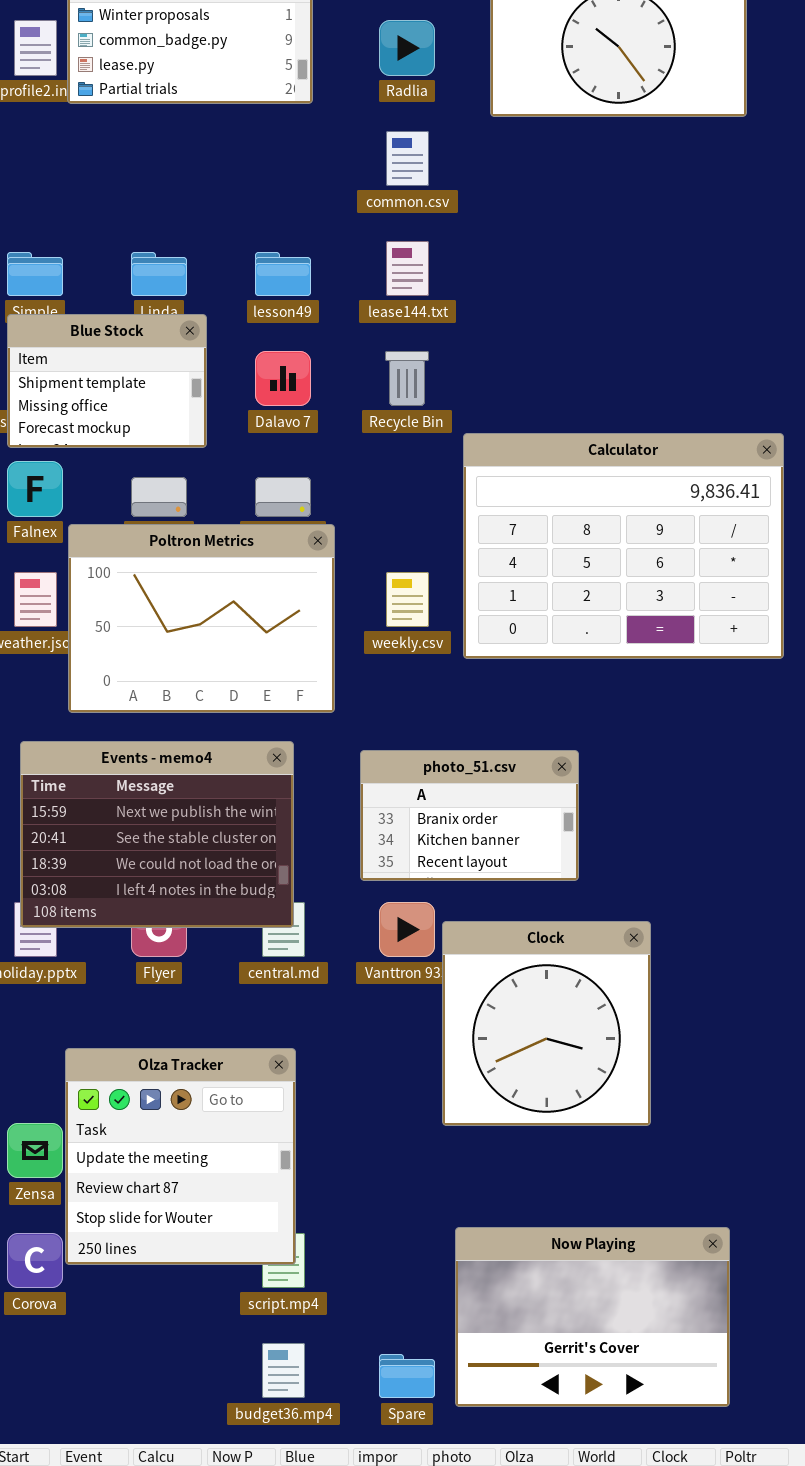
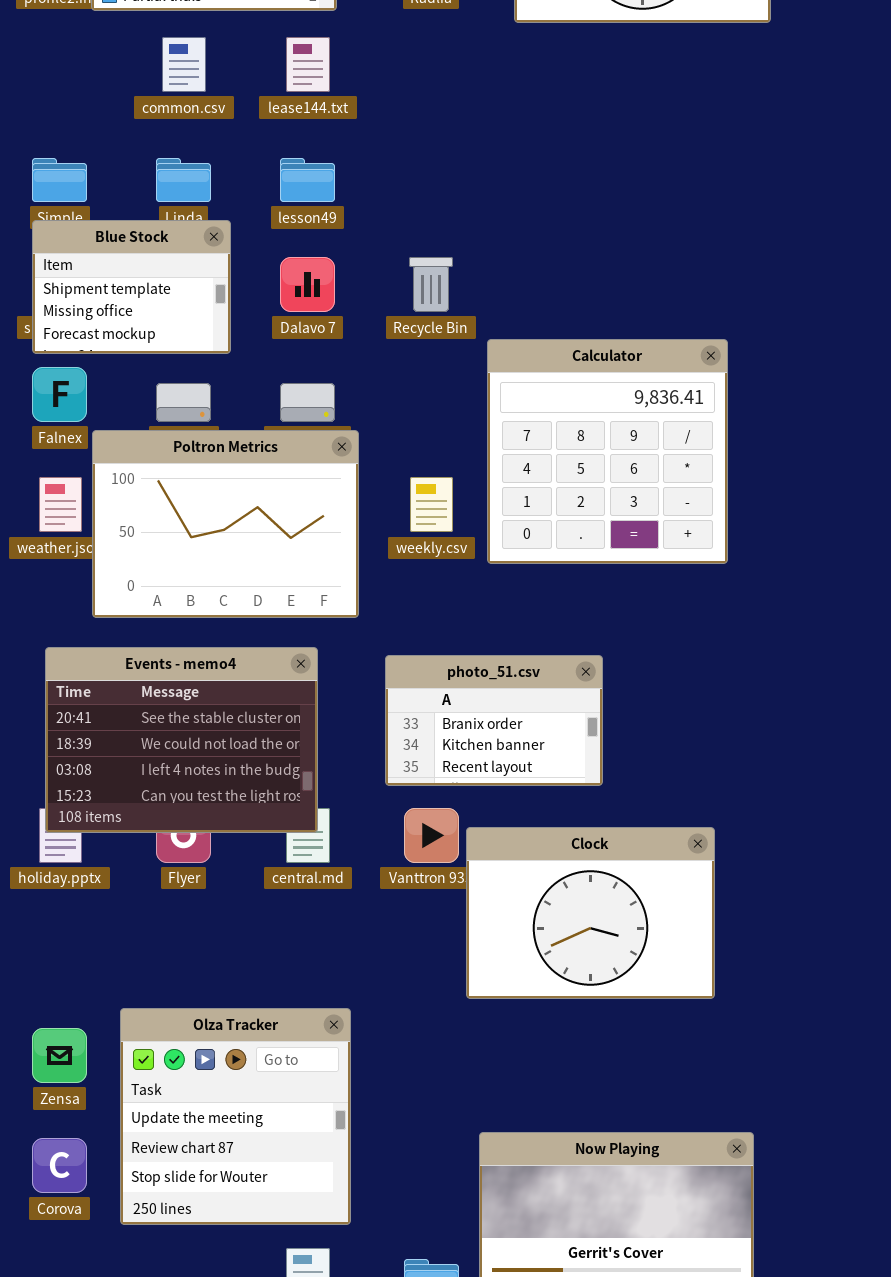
common.csv: [386,131,429,186] -> [162,37,206,92], moved
lease144.txt: [386,241,429,296] -> [286,37,330,92], moved
Calculator: [463,433,784,659] -> [487,339,728,564], resized
Events - memo4: [20,741,294,928] -> [45,647,318,833], scrolled down 1 row
Clock: [442,921,651,1126] -> [466,827,715,999], resized
Olza Tracker: [65,1048,296,1265] -> [120,1008,351,1225], moved

